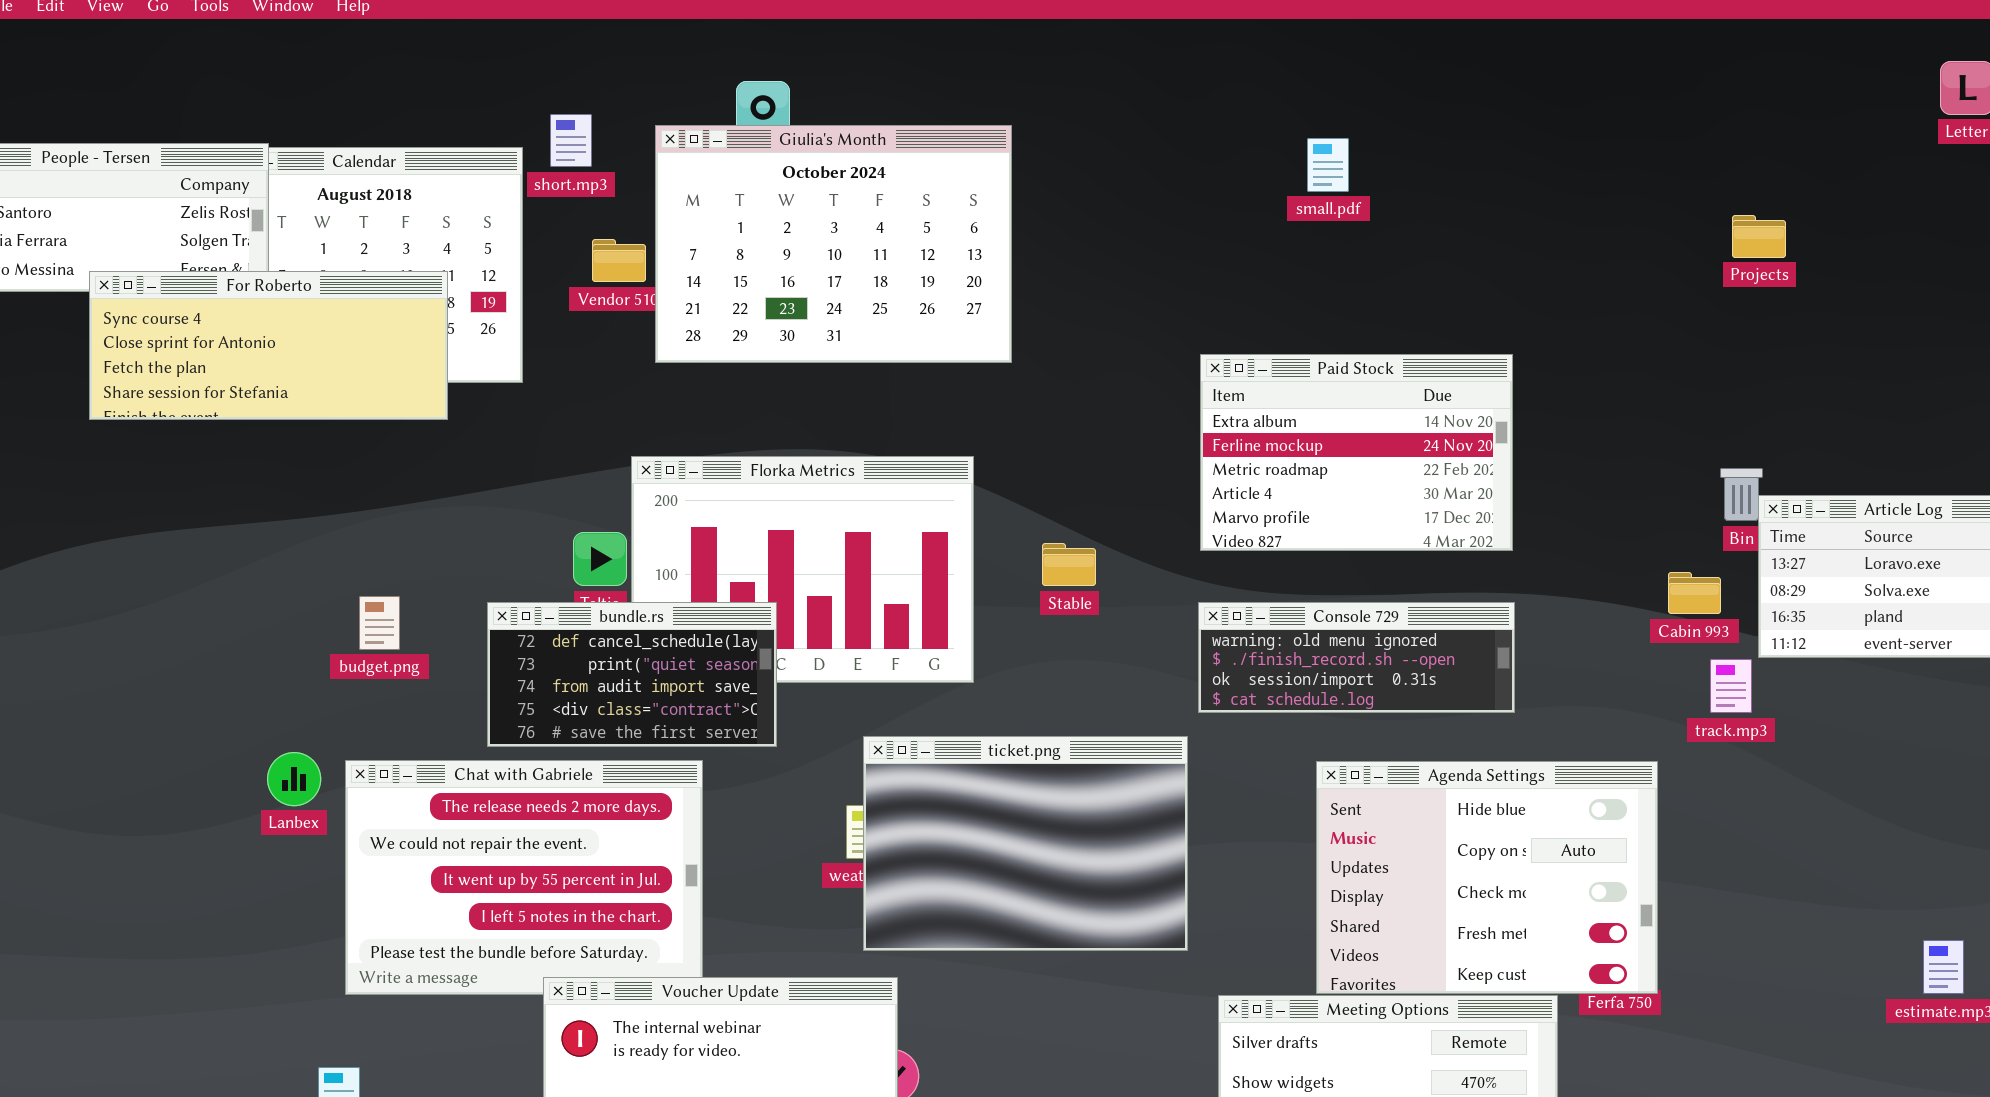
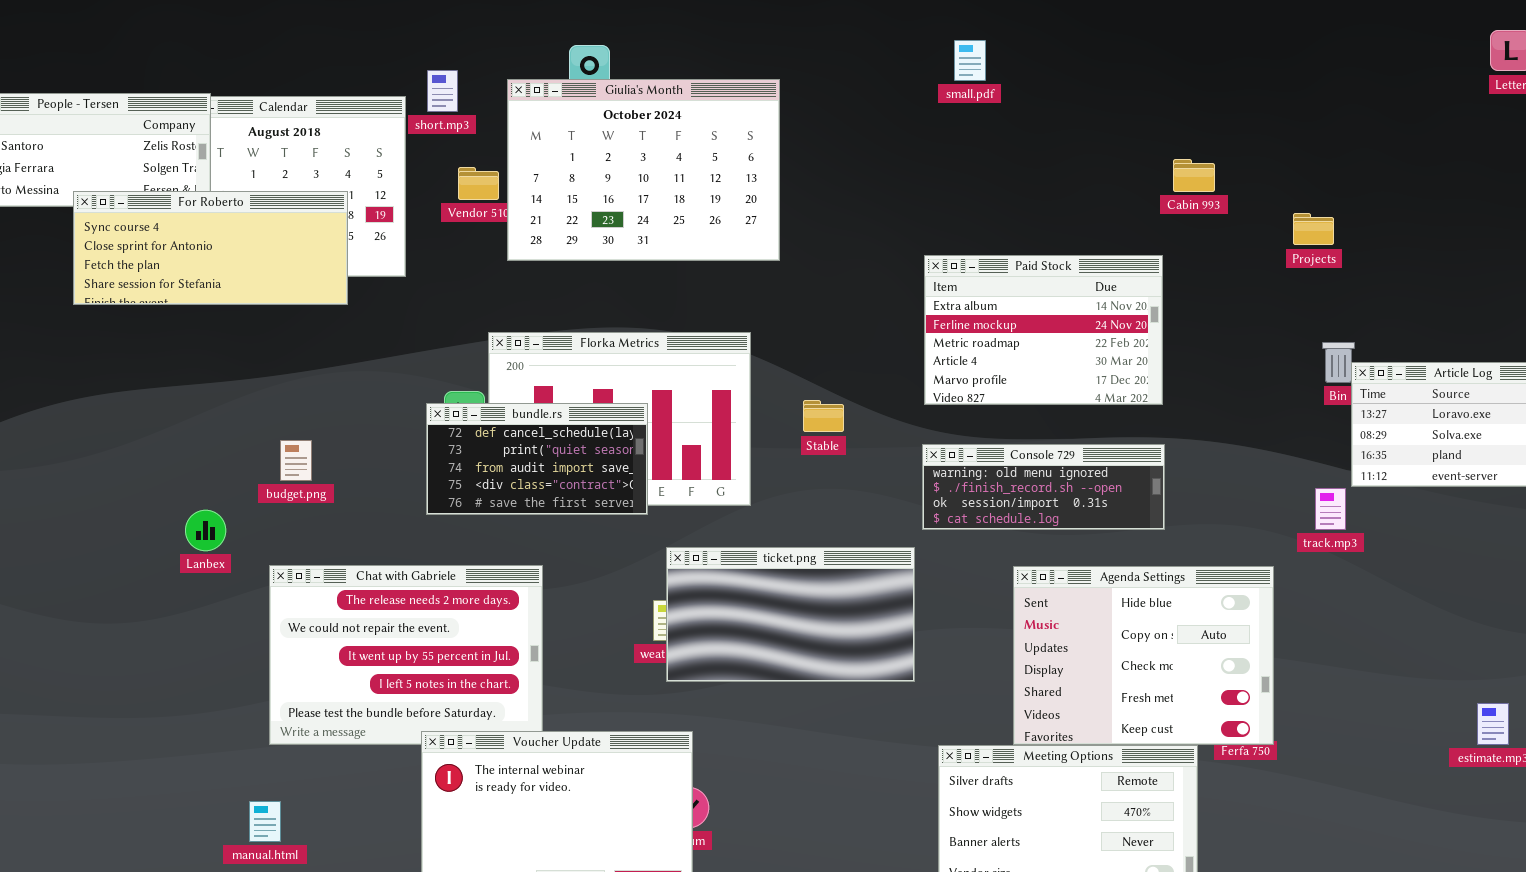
small.pdf: [1307,138,1349,192] -> [954,40,986,81], moved
Projects: [1732,215,1786,258] -> [1293,213,1334,245], moved
Cabin 993: [1668,572,1721,614] -> [1173,159,1215,192], moved
bundle.rs: [487,602,777,747] -> [426,403,648,515], moved
ticket.png: [863,736,1188,951] -> [666,547,915,682], resized
Lanbex: [267,752,321,806] -> [185,510,226,551], moved

